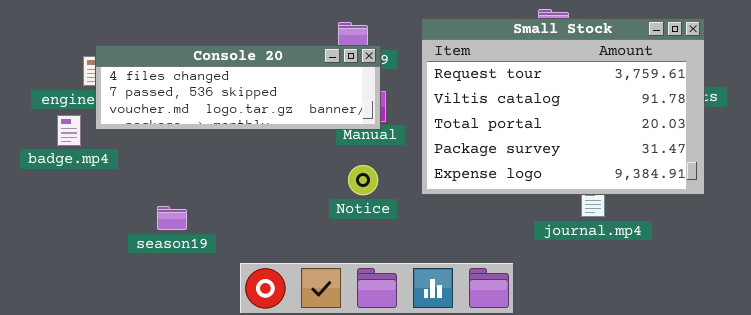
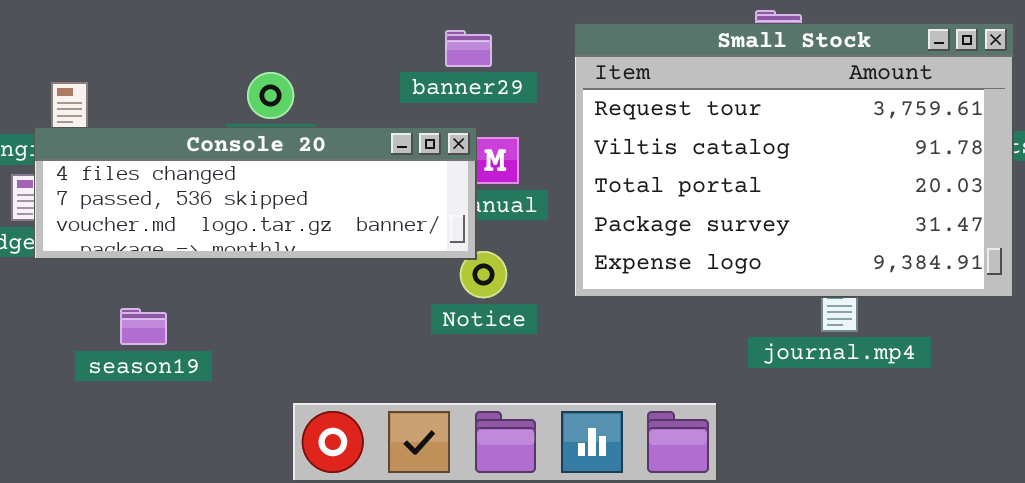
Console 20: [95,45,381,130] -> [34,127,477,260], moved
season19: [157,206,187,230] -> [120,308,167,345], moved

